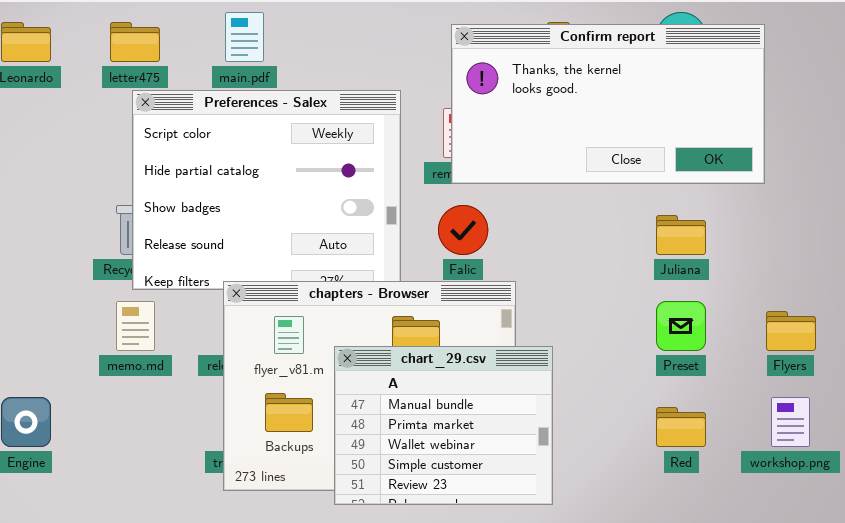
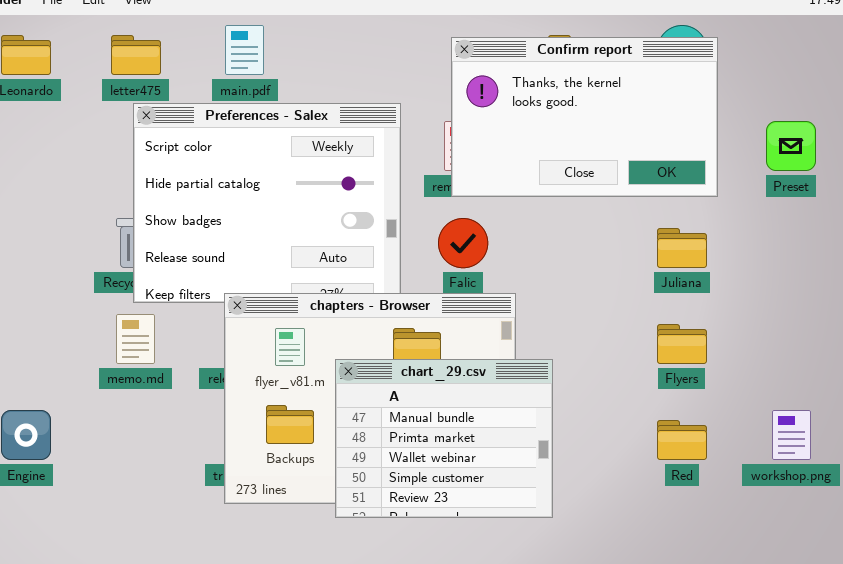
Confirm report: [451,24,765,184] -> [451,37,718,197], resized
Preset: [656,301,706,351] -> [766,121,816,171], moved
Flyers: [766,311,816,351] -> [657,324,707,364], moved

